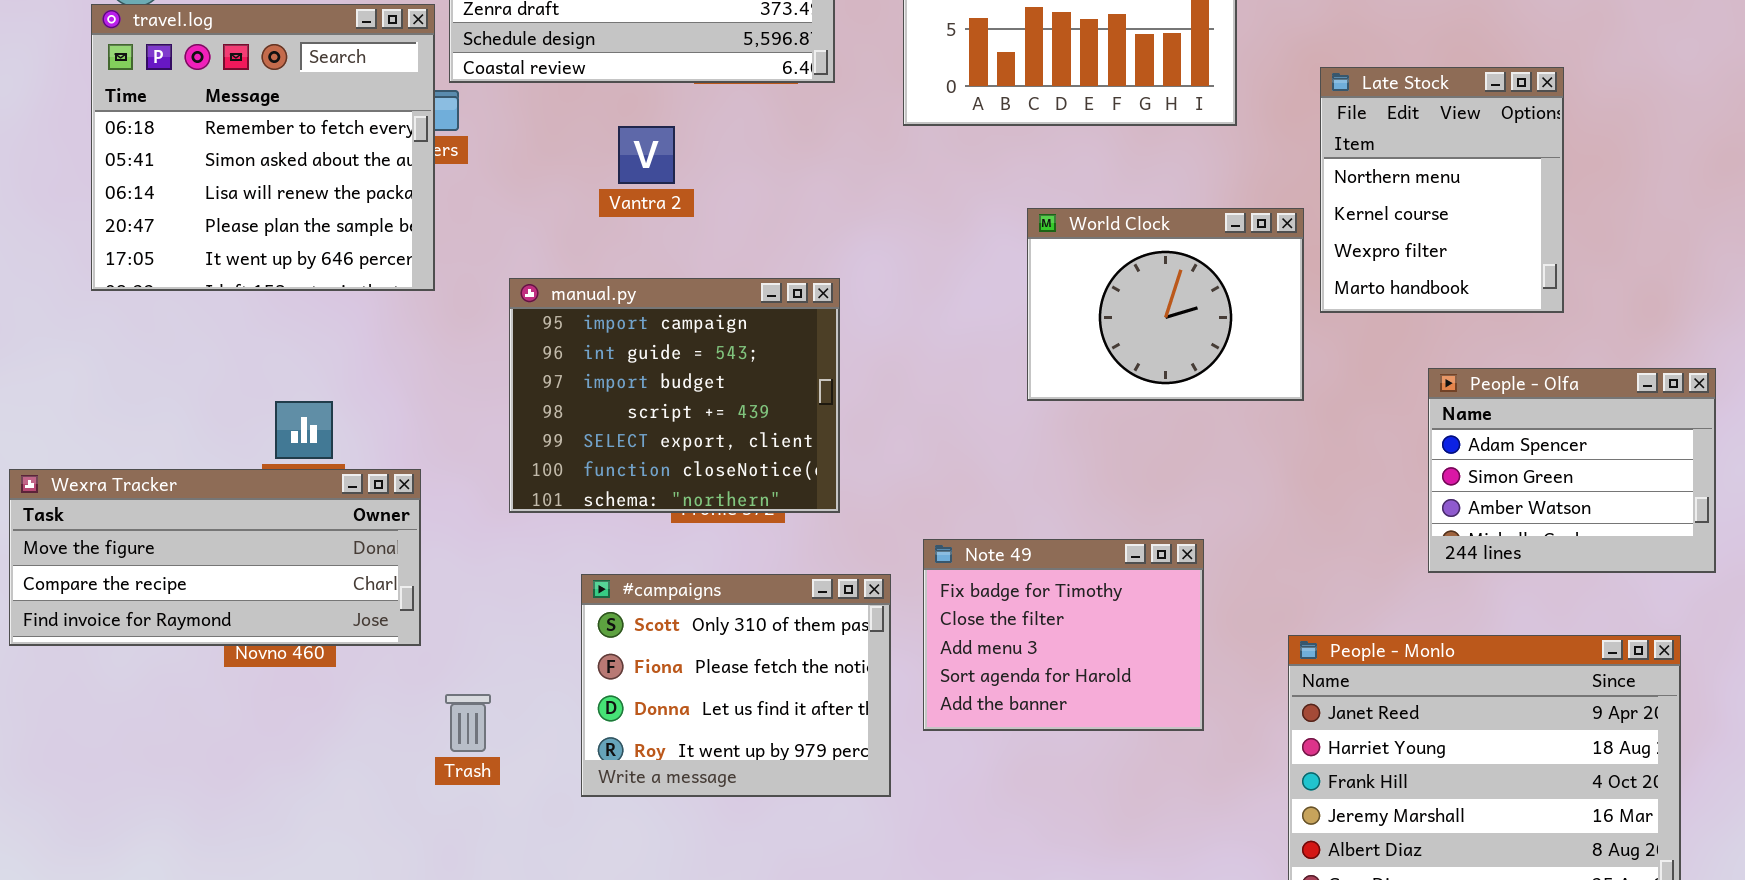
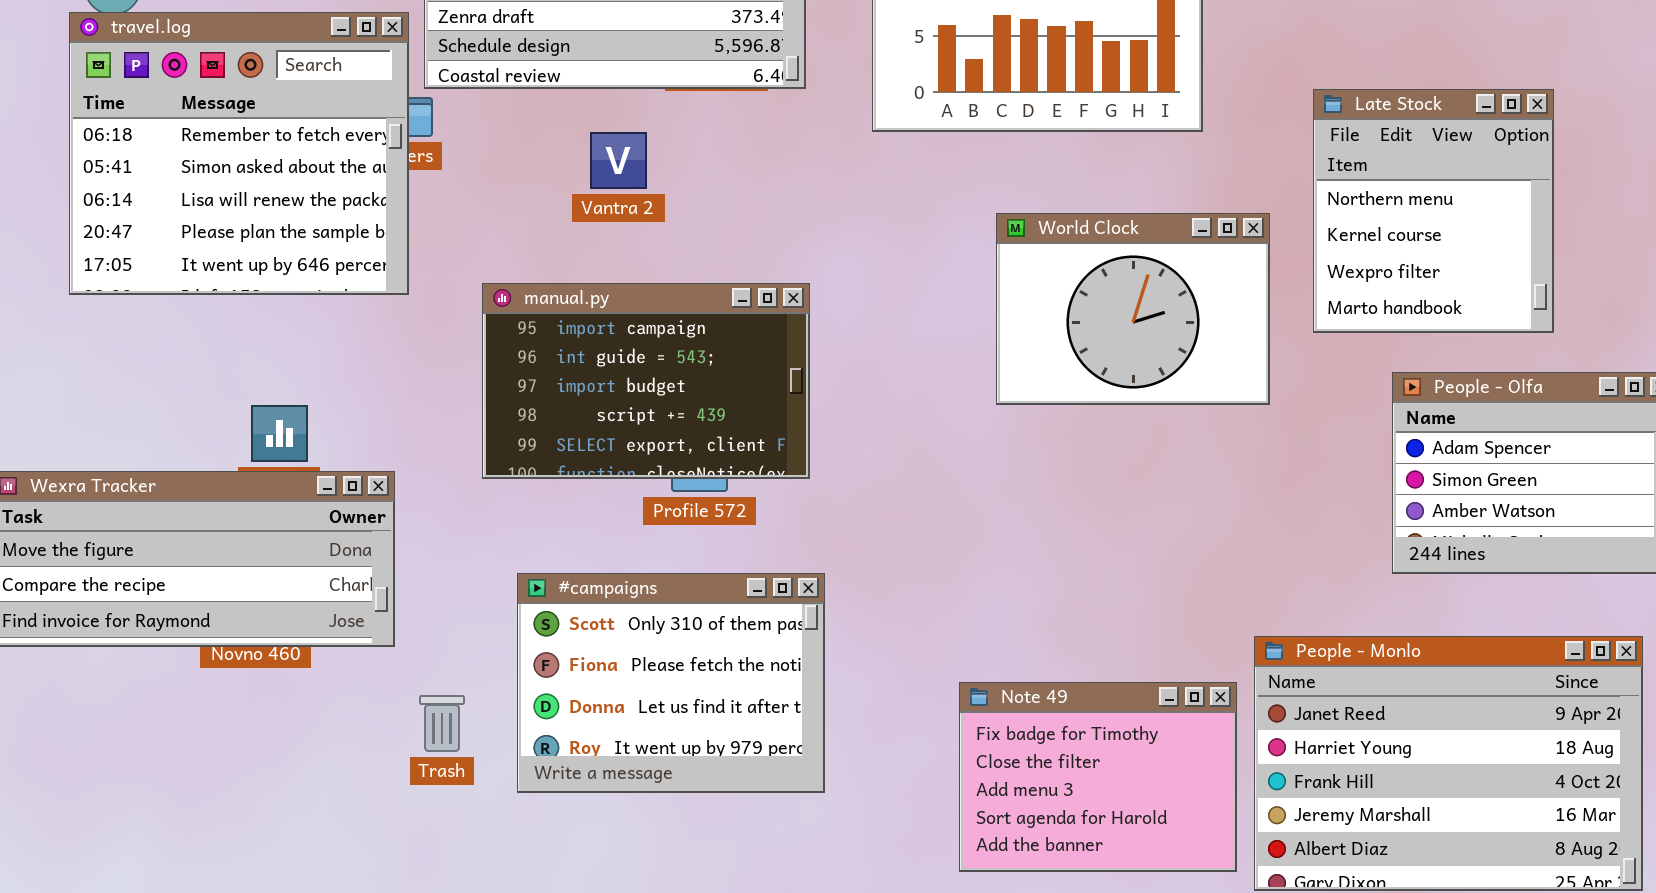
Late Stock: [1320,67,1564,313] -> [1313,89,1554,333], moved
manual.py: [509,278,840,513] -> [482,283,810,479], resized
Note 49: [923,539,1204,731] -> [959,682,1237,872], moved
#campaigns: [581,574,891,797] -> [517,573,825,793], moved

